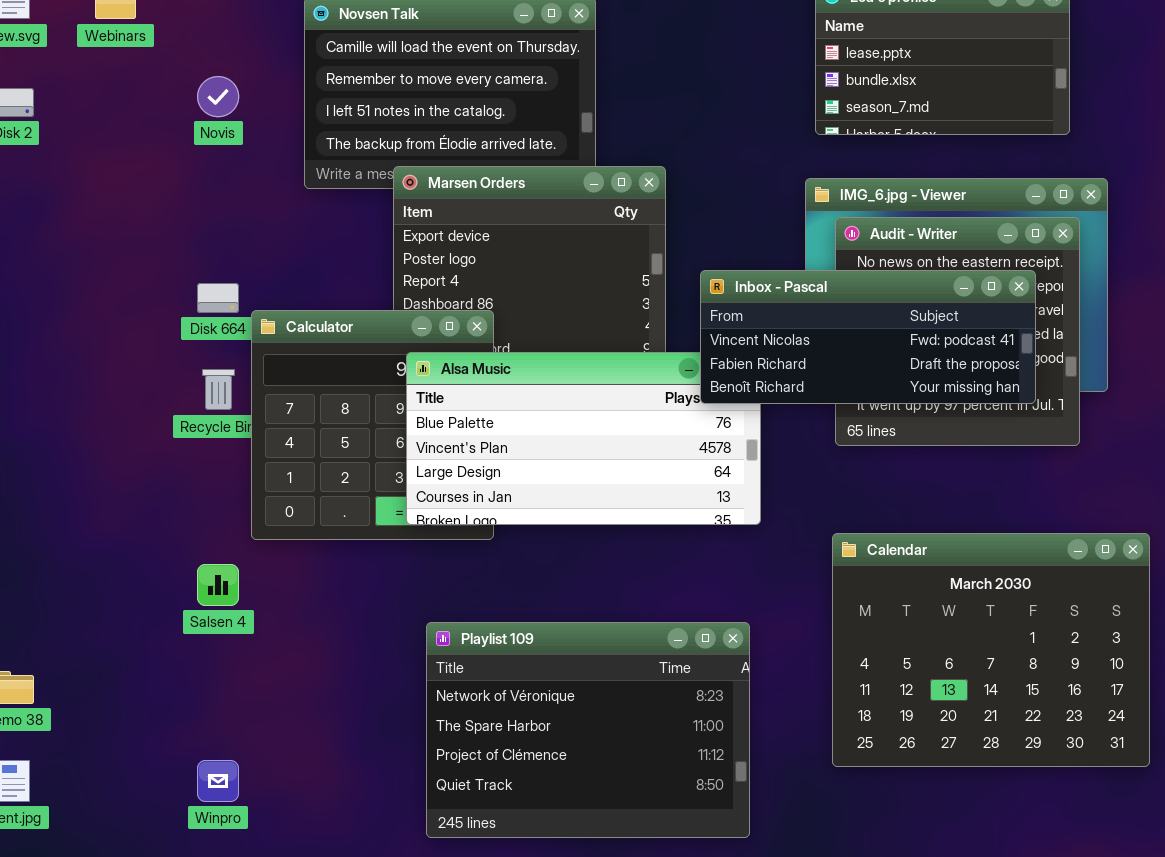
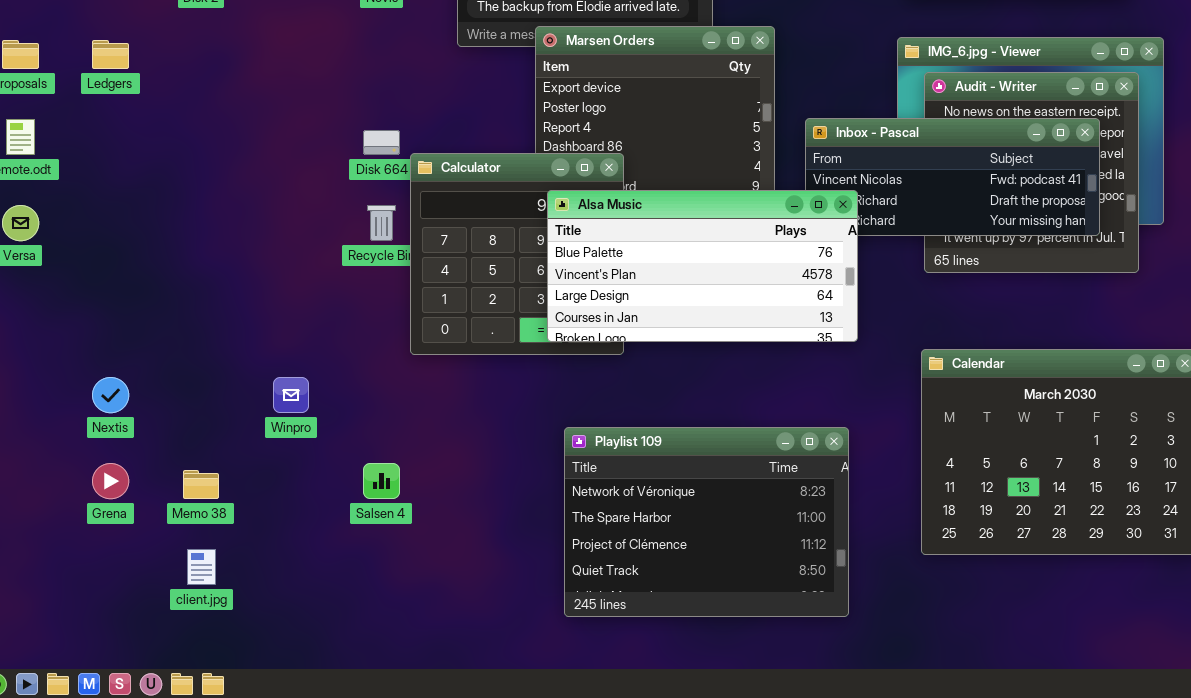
Alsa Music: [406,352,761,525] -> [547,190,858,342], raised
Salsen 4: [197,564,239,606] -> [363,463,400,499], moved
Winpro: [197,760,239,802] -> [273,377,309,413], moved

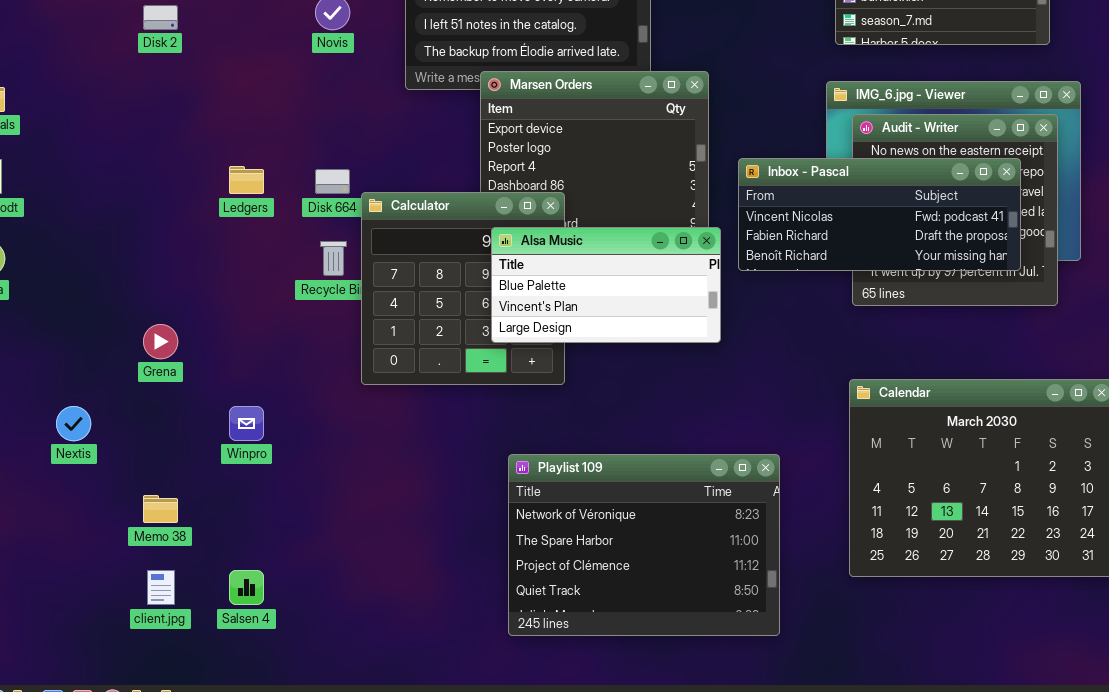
Ledgers: [92,40,129,69] -> [229,166,264,194], moved
Alsa Music: [547,190,858,342] -> [491,227,721,343], resized
Grena: [92,463,129,499] -> [143,324,178,359], moved
Salsen 4: [363,463,400,499] -> [229,570,264,605], moved

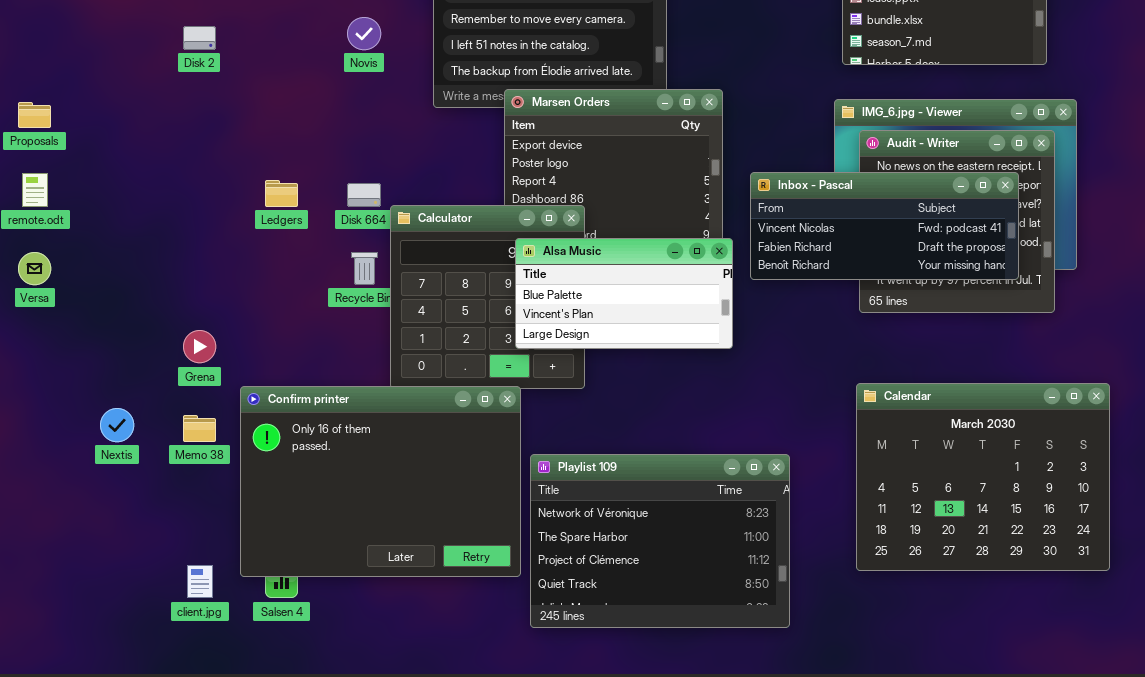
Confirm printer: none -> [240,386,521,577], opened
Memo 38: [143,495,178,523] -> [183,415,216,442], moved

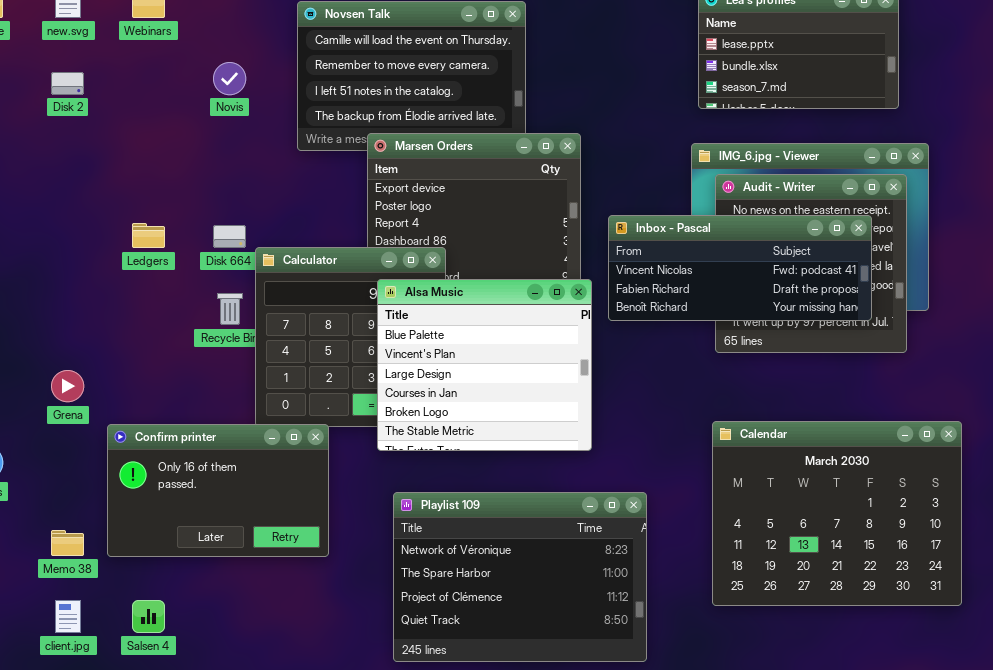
Alsa Music: [515,238,733,349] -> [377,279,592,451], resized
Confirm printer: [240,386,521,577] -> [107,424,329,557], resized
Memo 38: [183,415,216,442] -> [51,530,84,556], moved

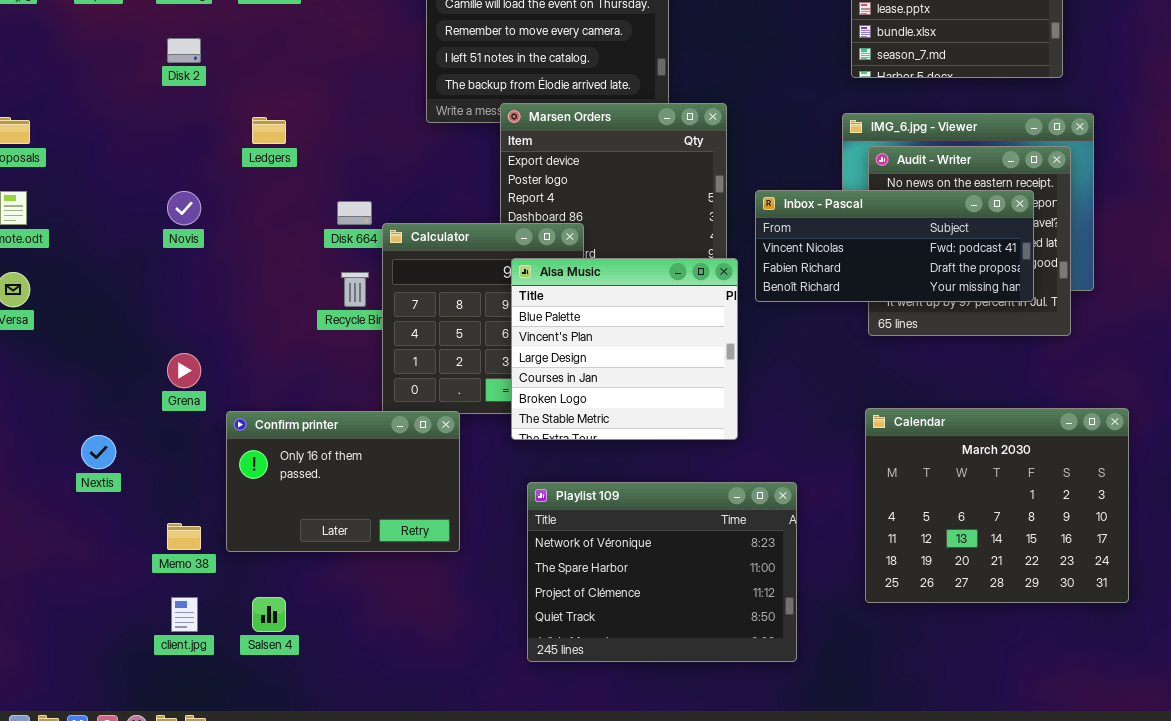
Novis: [213,62,246,95] -> [167,191,201,225], moved
Ledgers: [132,223,165,248] -> [252,117,286,144], moved

